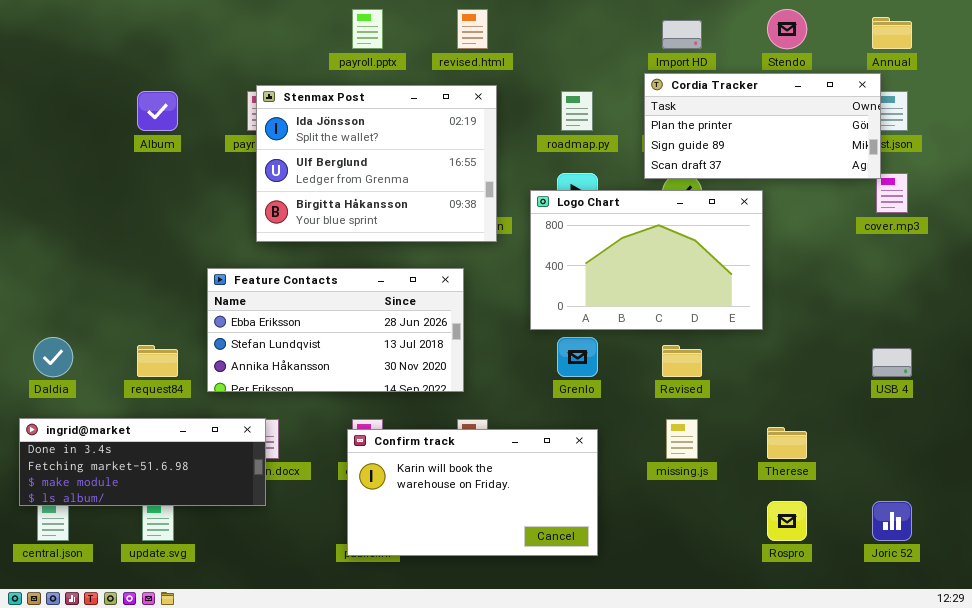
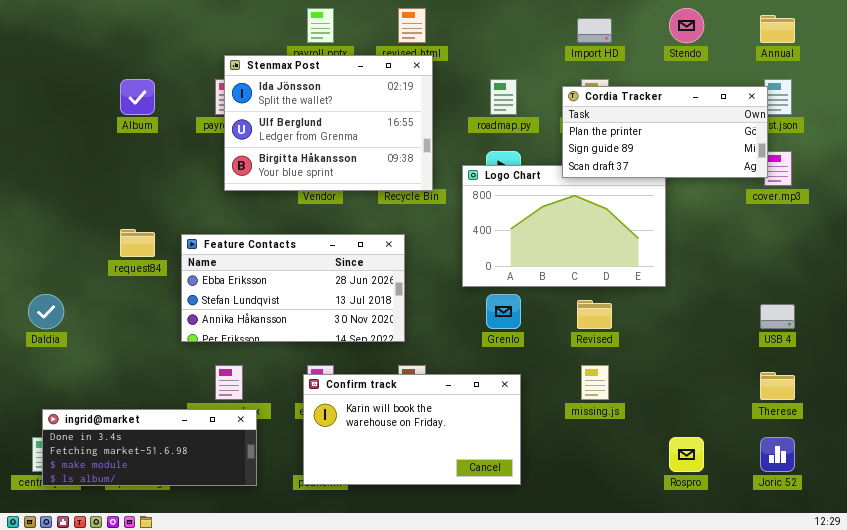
Cordia Tracker: [644,73,881,179] -> [562,86,768,178], moved
Stenmax Post: [256,85,497,242] -> [224,55,433,191], moved
request84: [137,345,178,377] -> [120,229,155,257], moved
ingrid@market: [19,418,266,506] -> [42,409,257,486], moved
Therese: [767,427,807,459] -> [760,372,795,400], moved

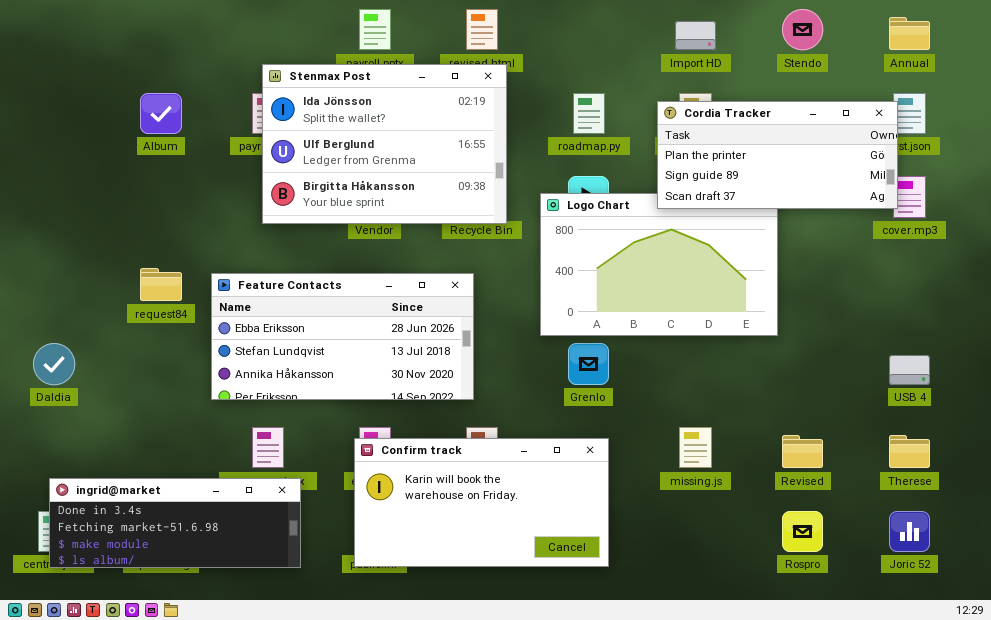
Revised: [577,300,612,329] -> [782,435,823,468], moved

